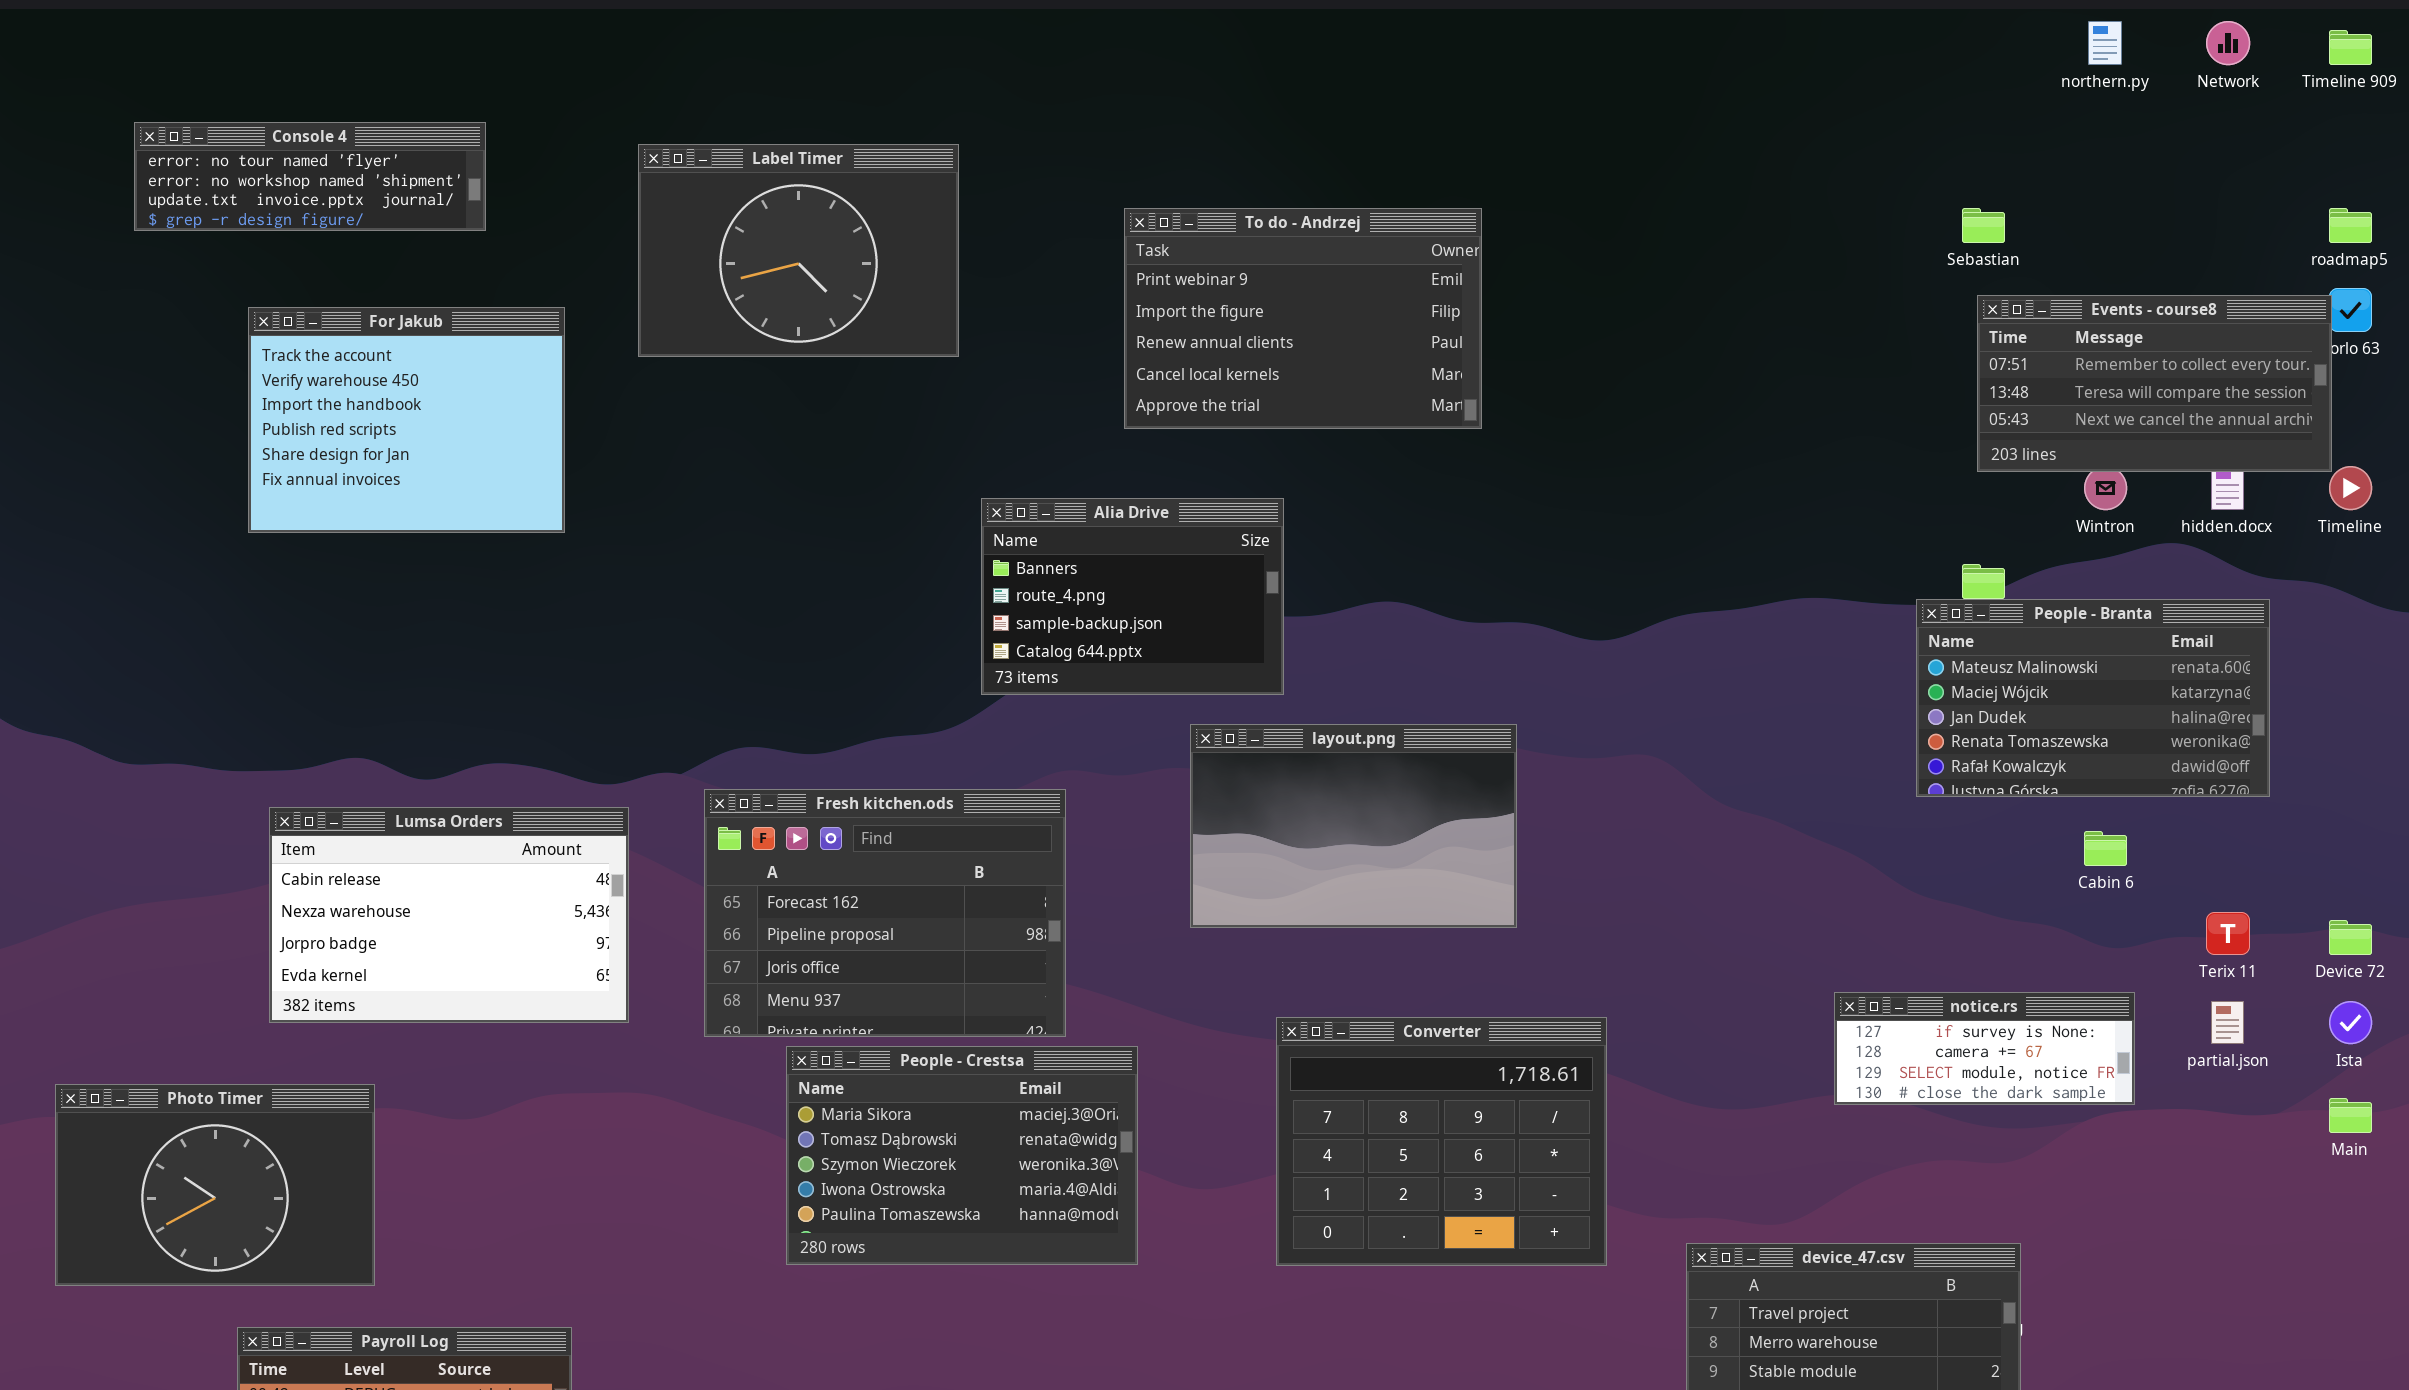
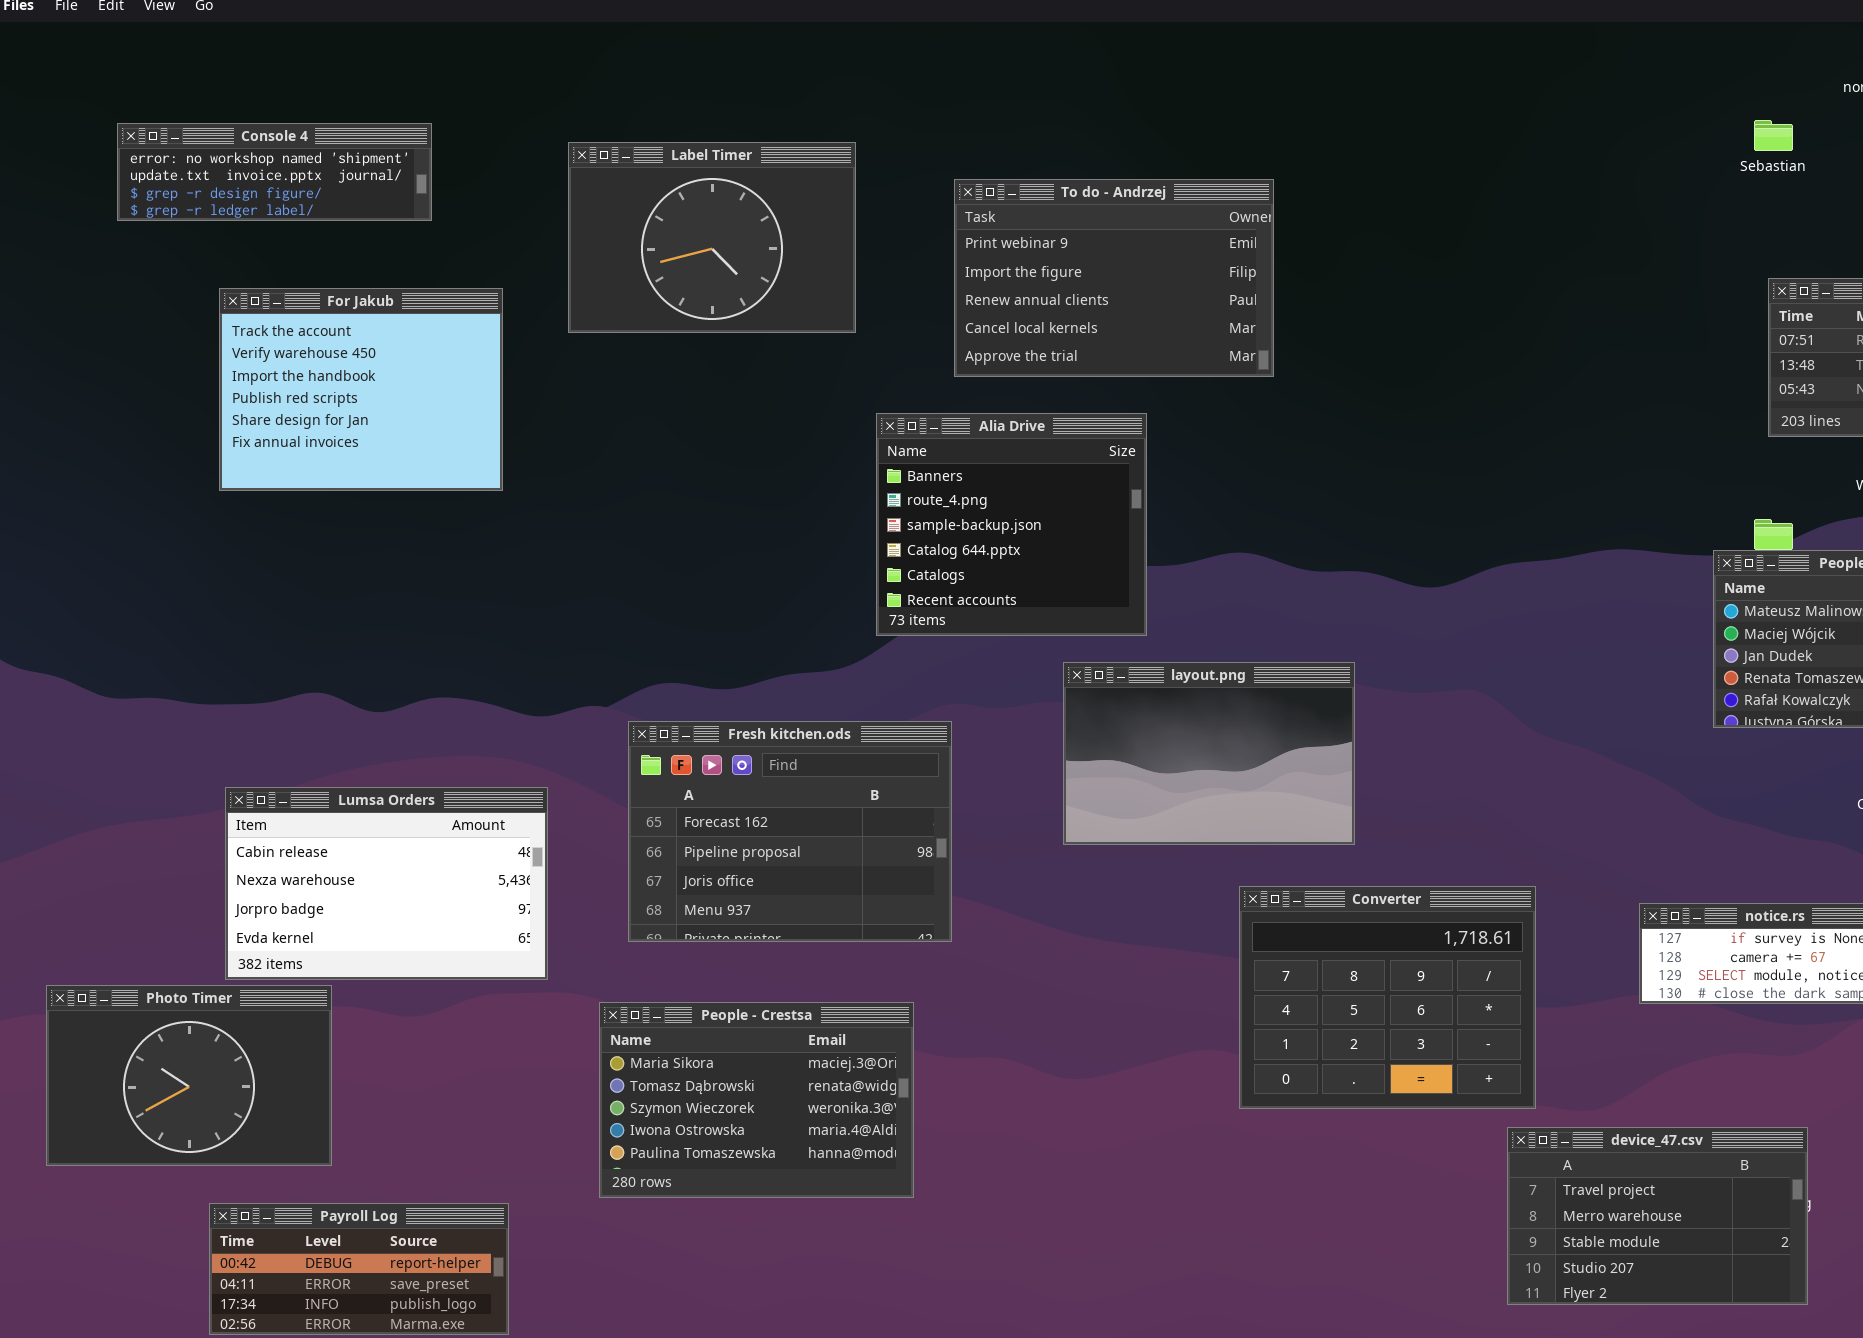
Console 4: [134,122,486,231] -> [117,123,432,221], scrolled down 1 row
To do - Andrzej: [1124,208,1482,429] -> [954,179,1274,377], moved
Sebastian: [1962,208,2005,243] -> [1754,120,1793,151], moved
Alia Drive: [981,498,1284,695] -> [876,413,1147,636], resized
Lumsa Orders: [269,807,629,1023] -> [225,787,548,980], moved
Converter: [1276,1017,1607,1266] -> [1239,886,1536,1109], moved
People - Crestsa: [786,1046,1138,1265] -> [599,1002,914,1198], moved

